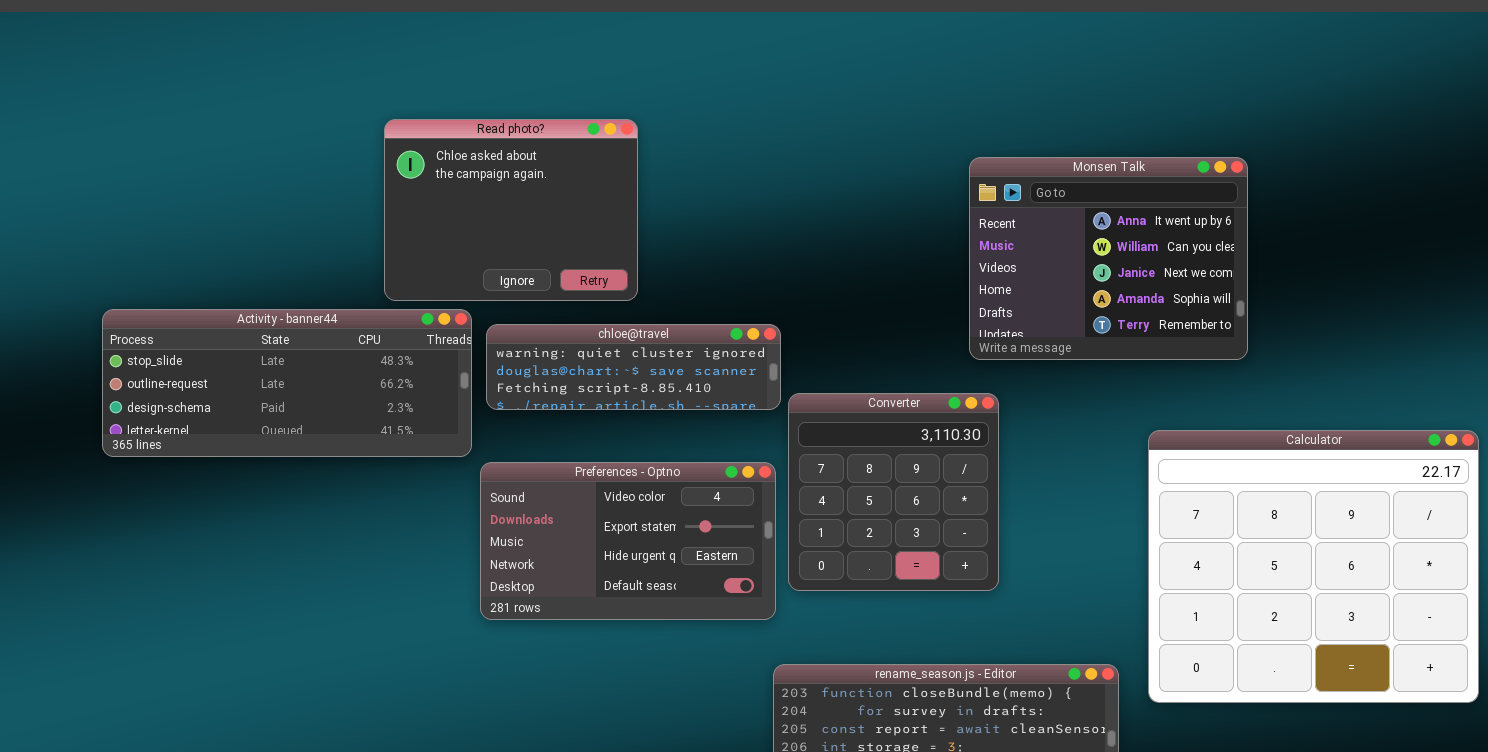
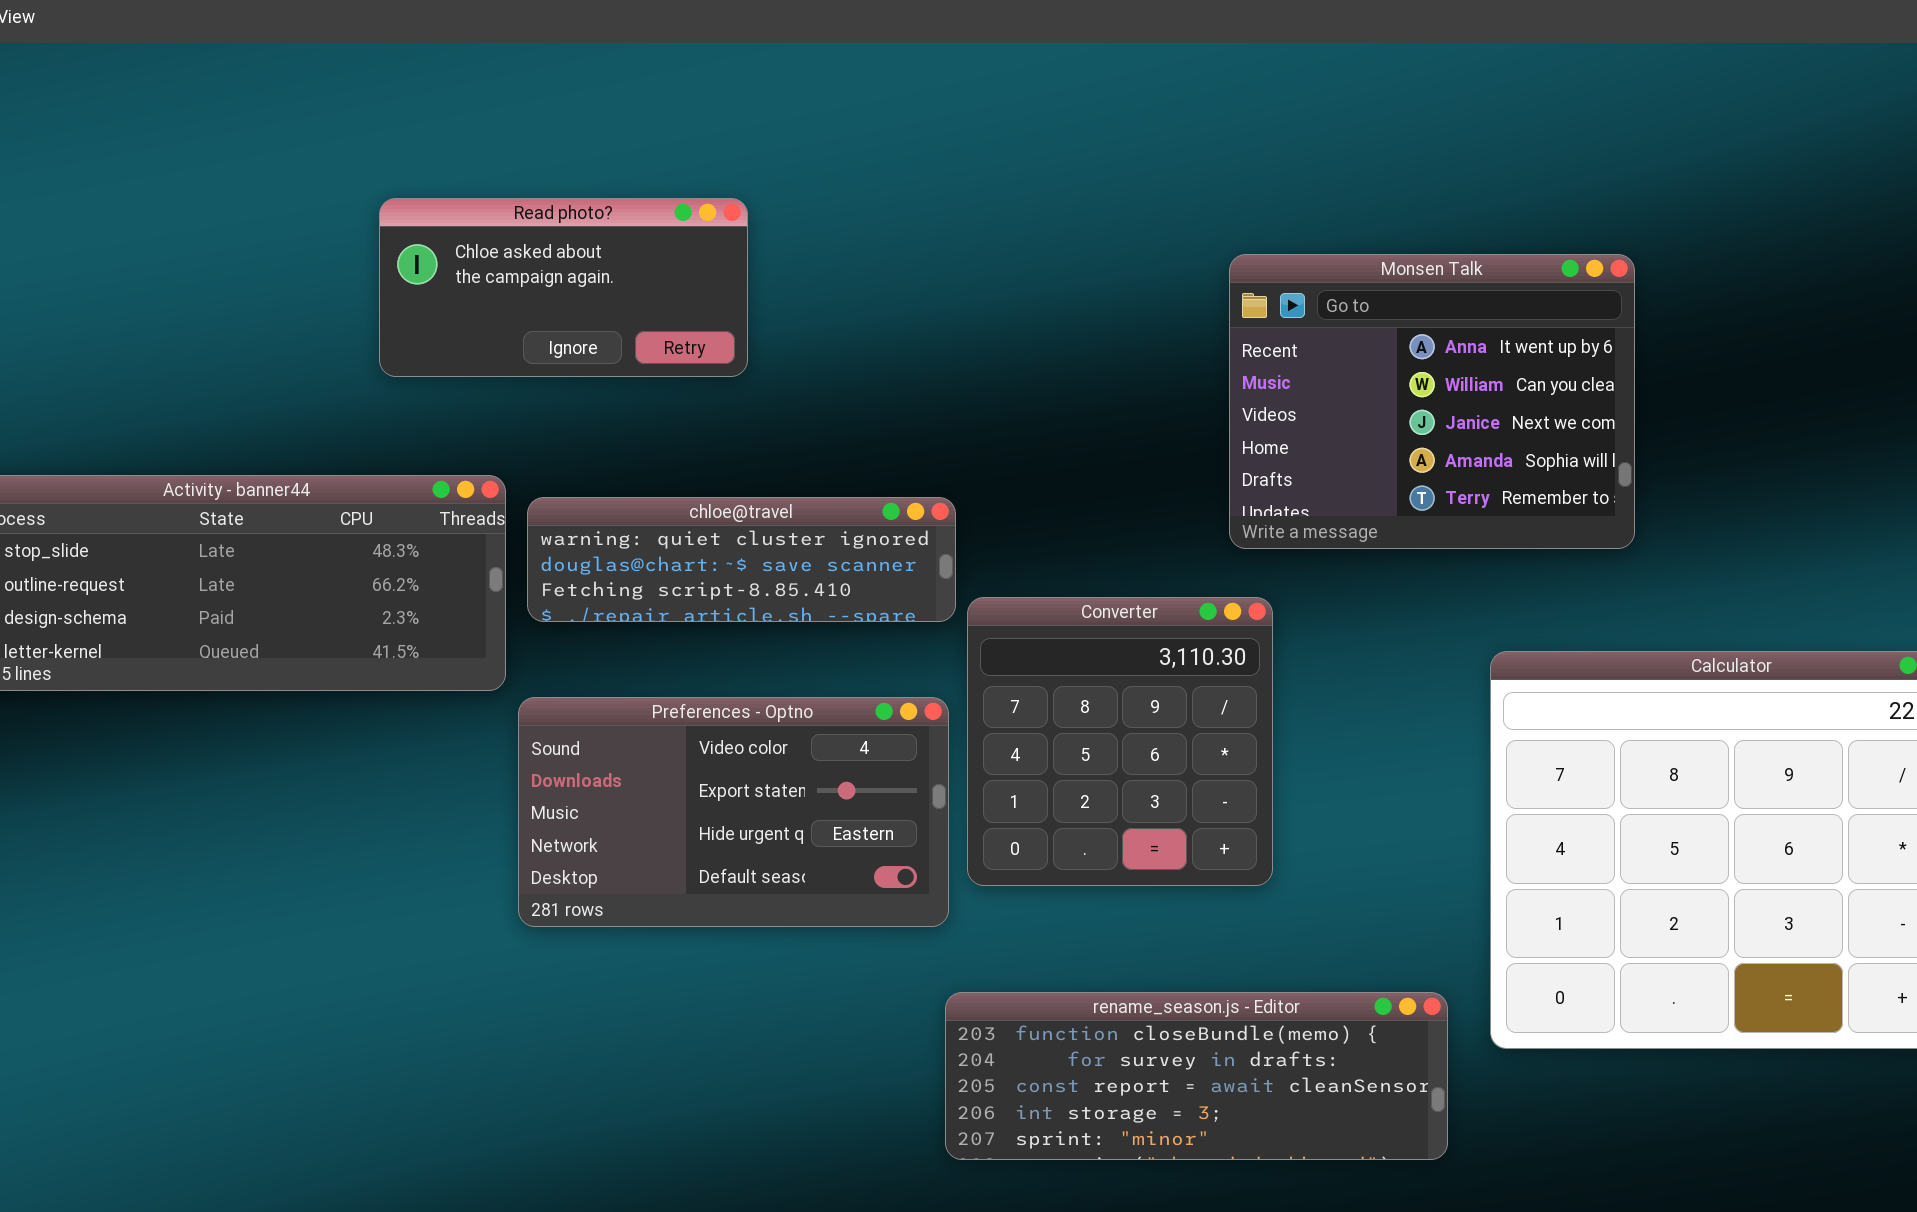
Read photo?: [384,119,638,301] -> [379,198,748,377], resized

